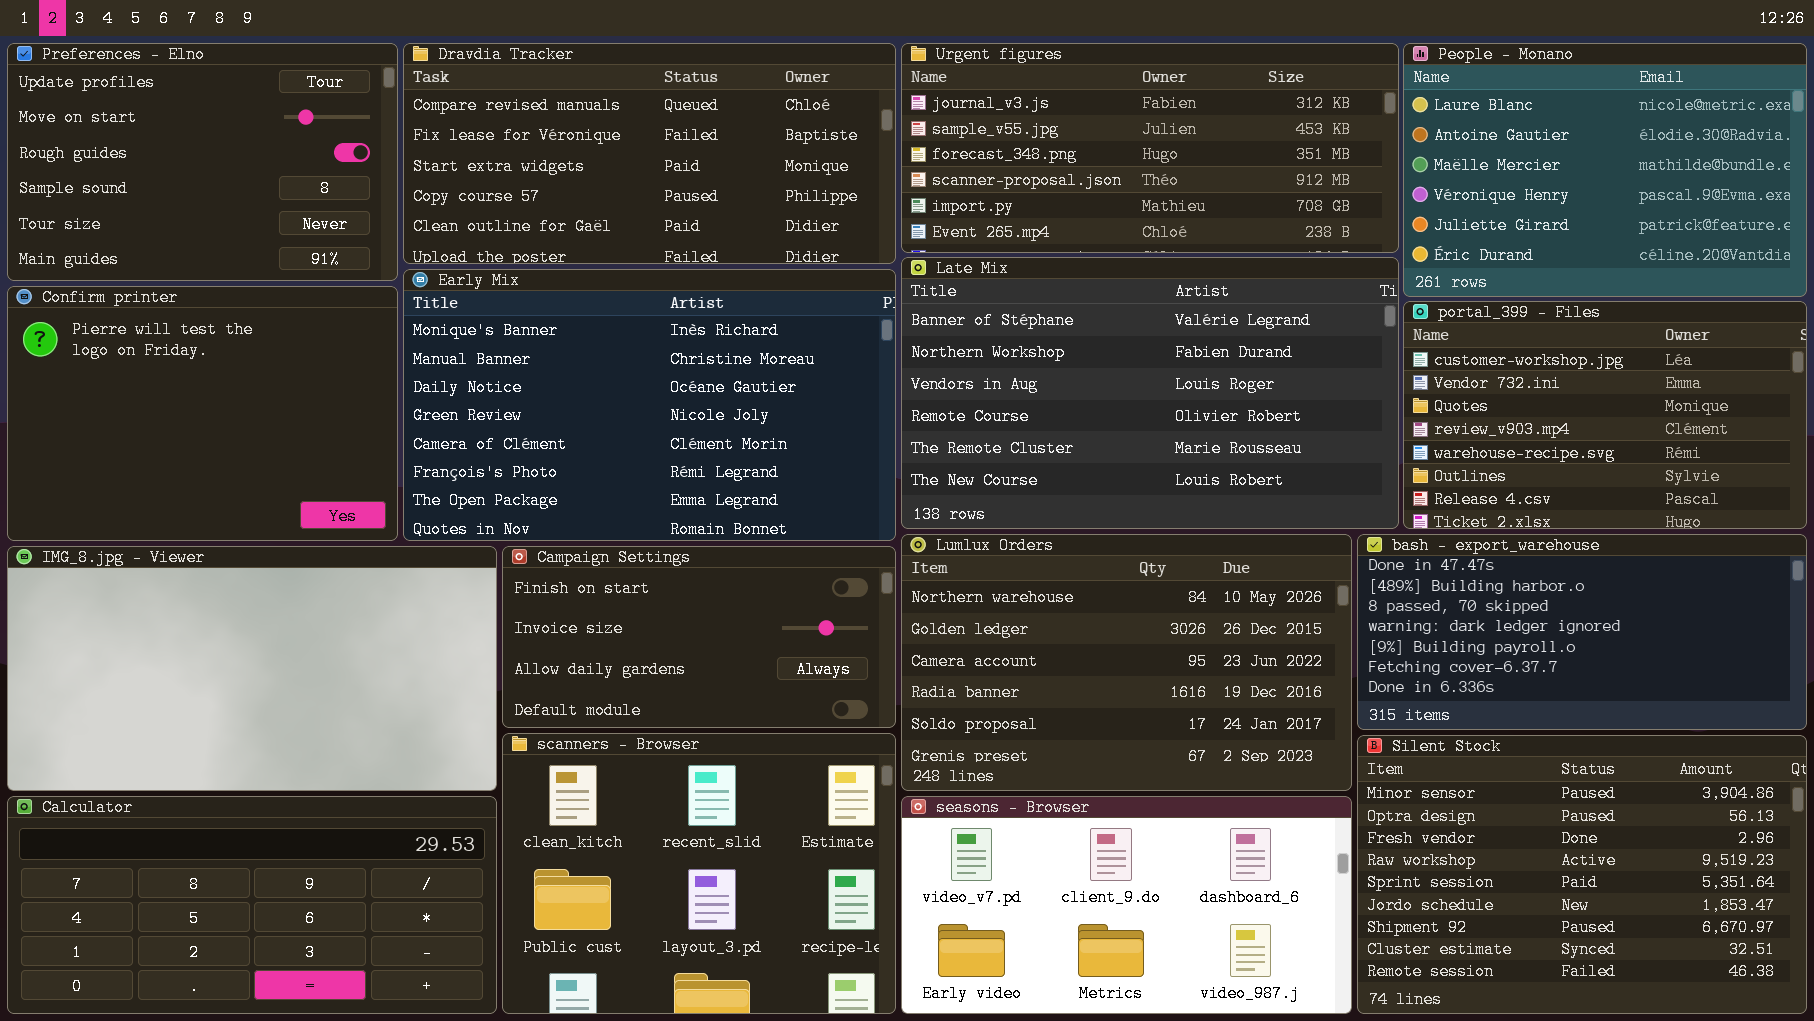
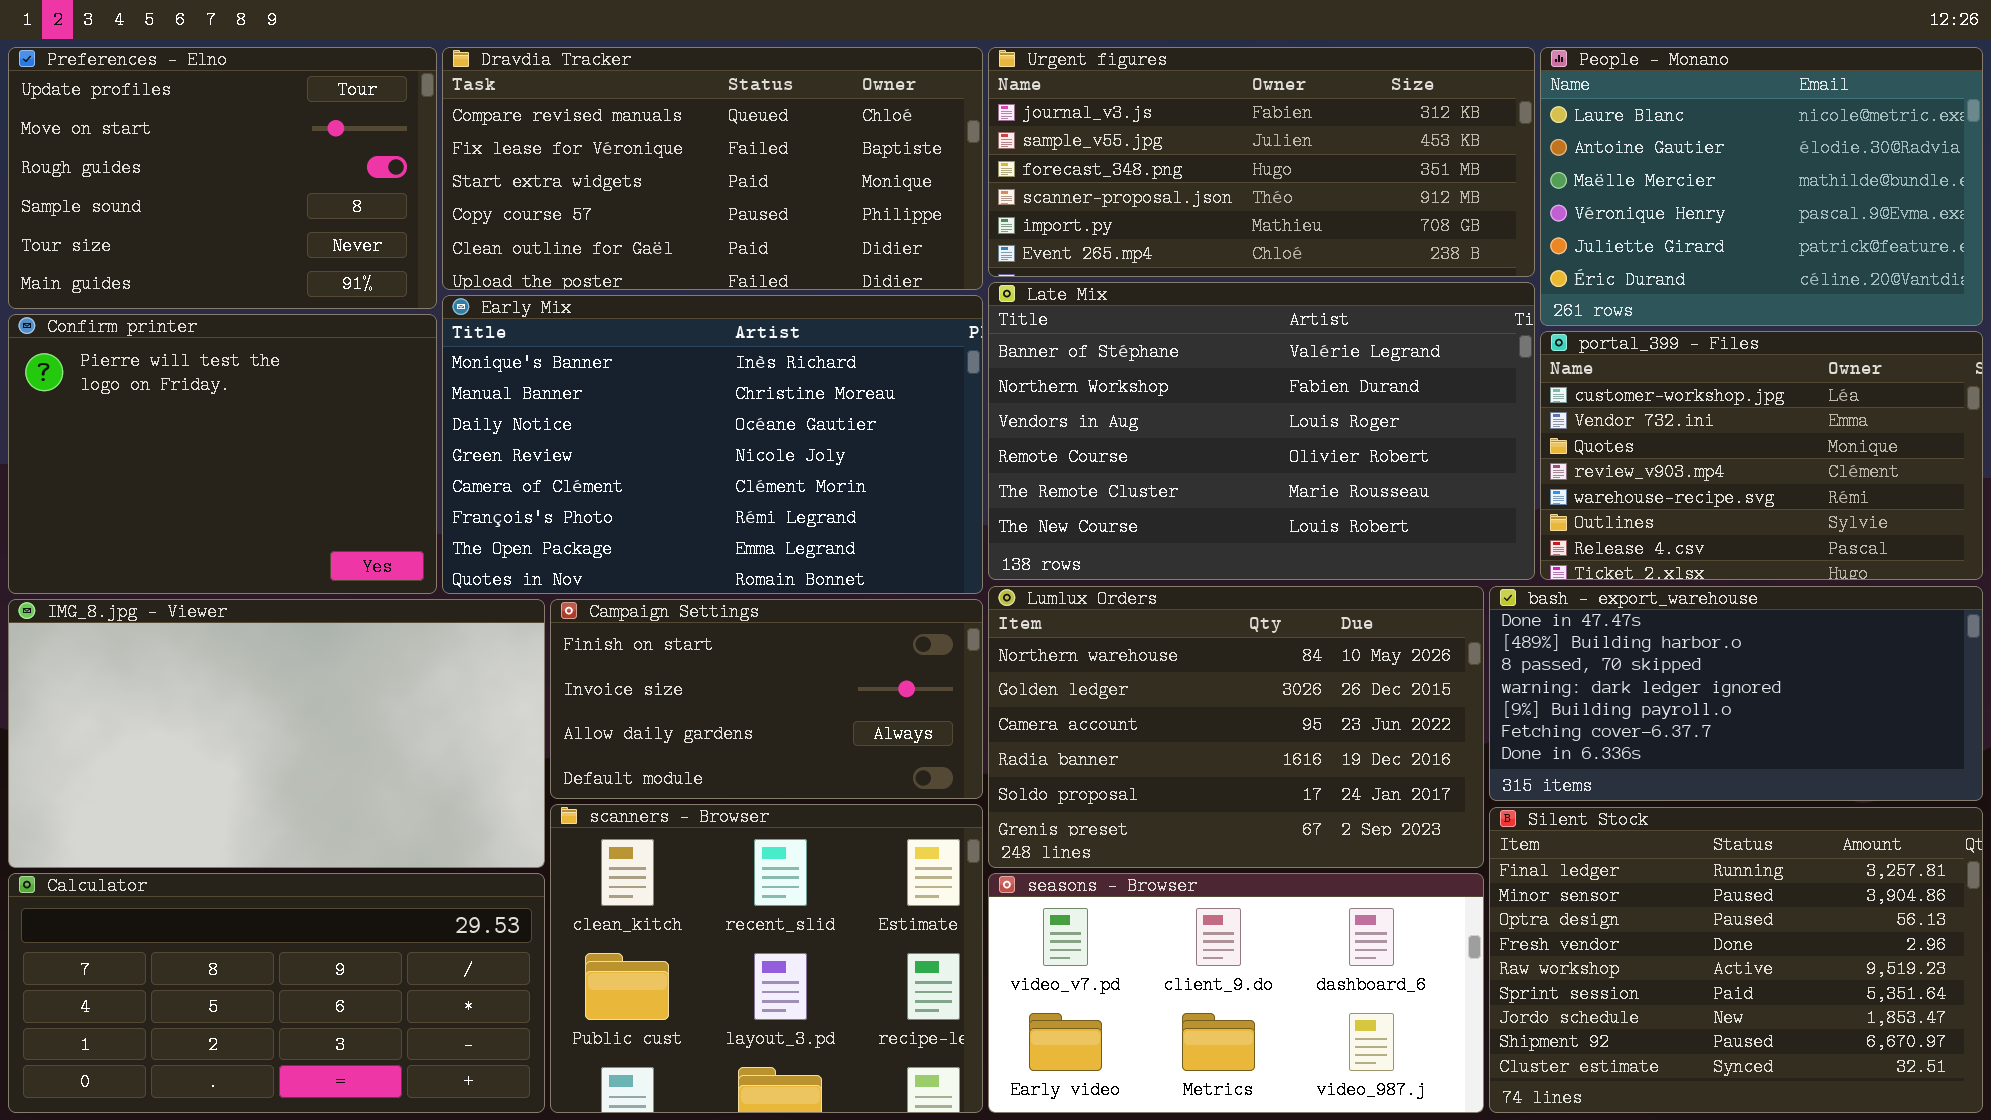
Silent Stock: [1357,735,1807,1014] -> [1489,807,1983,1113], scrolled up 1 row

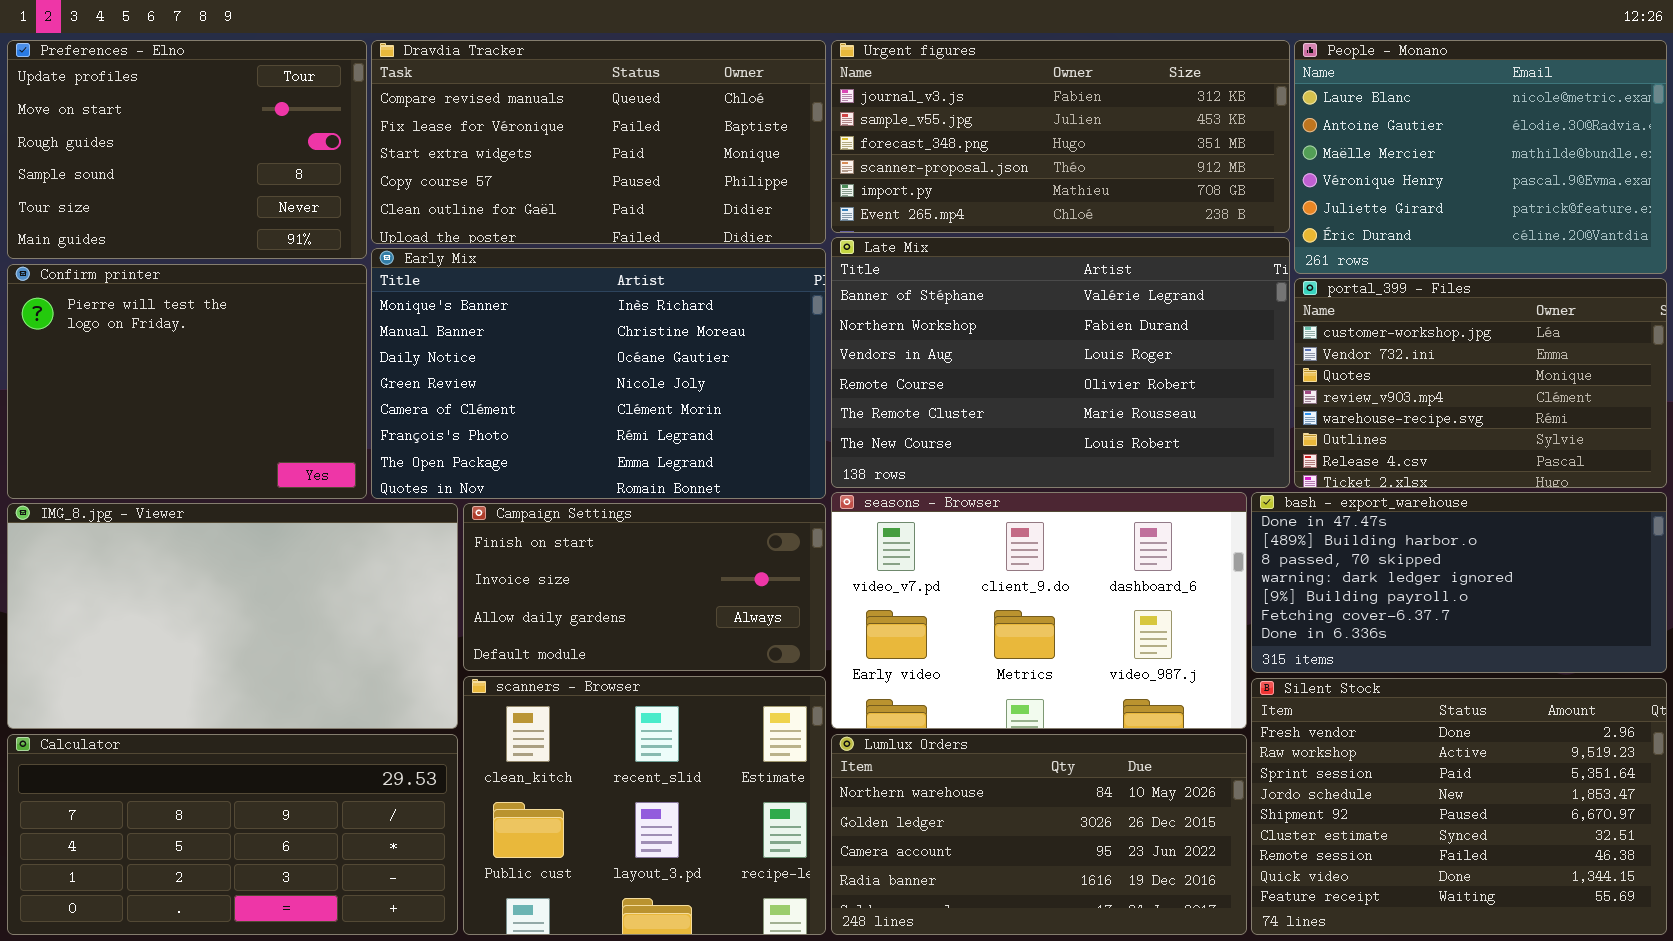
Lumlux Orders: [988,586,1484,868] -> [831,734,1247,935], moved, resized
Silent Stock: [1489,807,1983,1113] -> [1251,678,1667,935], scrolled down 3 rows
seasons - Browser: [988,873,1484,1113] -> [831,492,1247,729], moved, resized

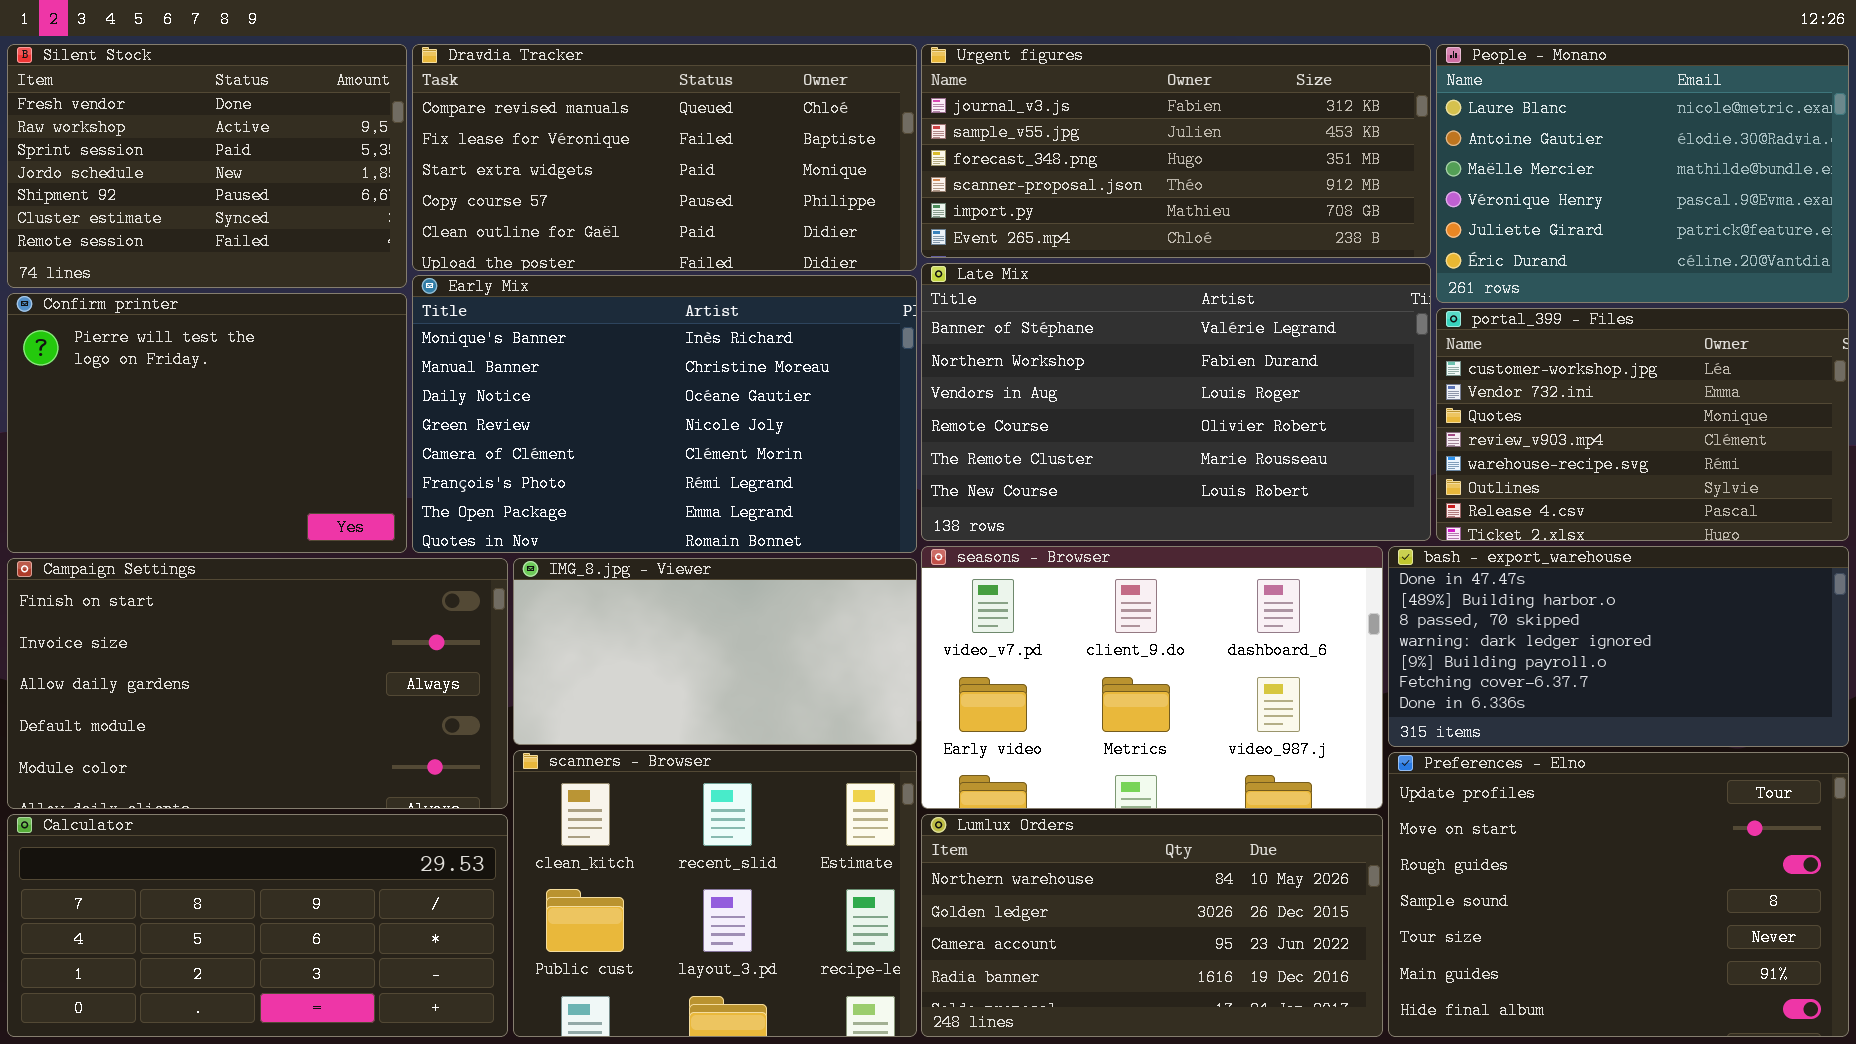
Preferences - Elno: [7,40,367,259] -> [1388,752,1849,1037], moved, resized
IMG_8.jpg - Viewer: [7,503,458,729] -> [513,558,917,745], moved, resized
Campaign Settings: [463,503,826,671] -> [7,558,508,809], moved, resized
Silent Stock: [1251,678,1667,935] -> [7,44,407,288], moved, resized

